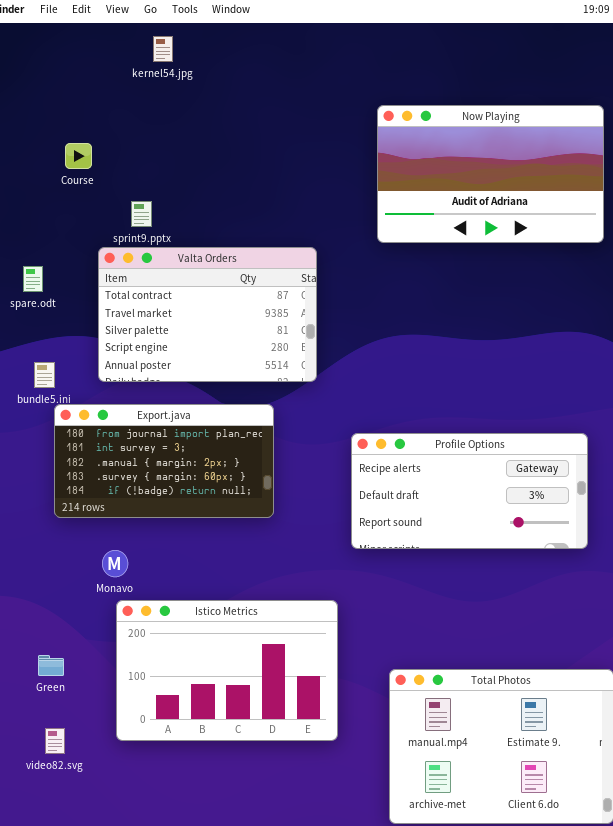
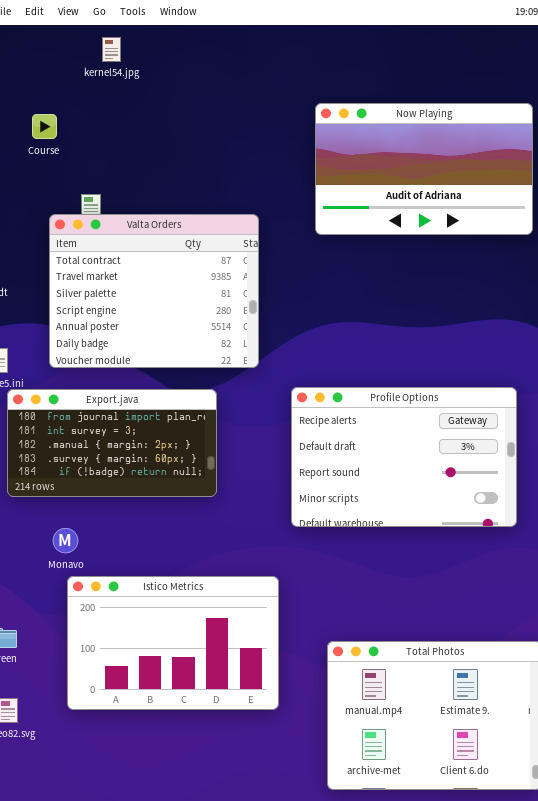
Course: [65,143,92,169] -> [32,114,57,139], moved
Valta Orders: [98,247,317,382] -> [49,214,259,368], resized
Profile Options: [351,433,588,549] -> [291,387,517,527], resized

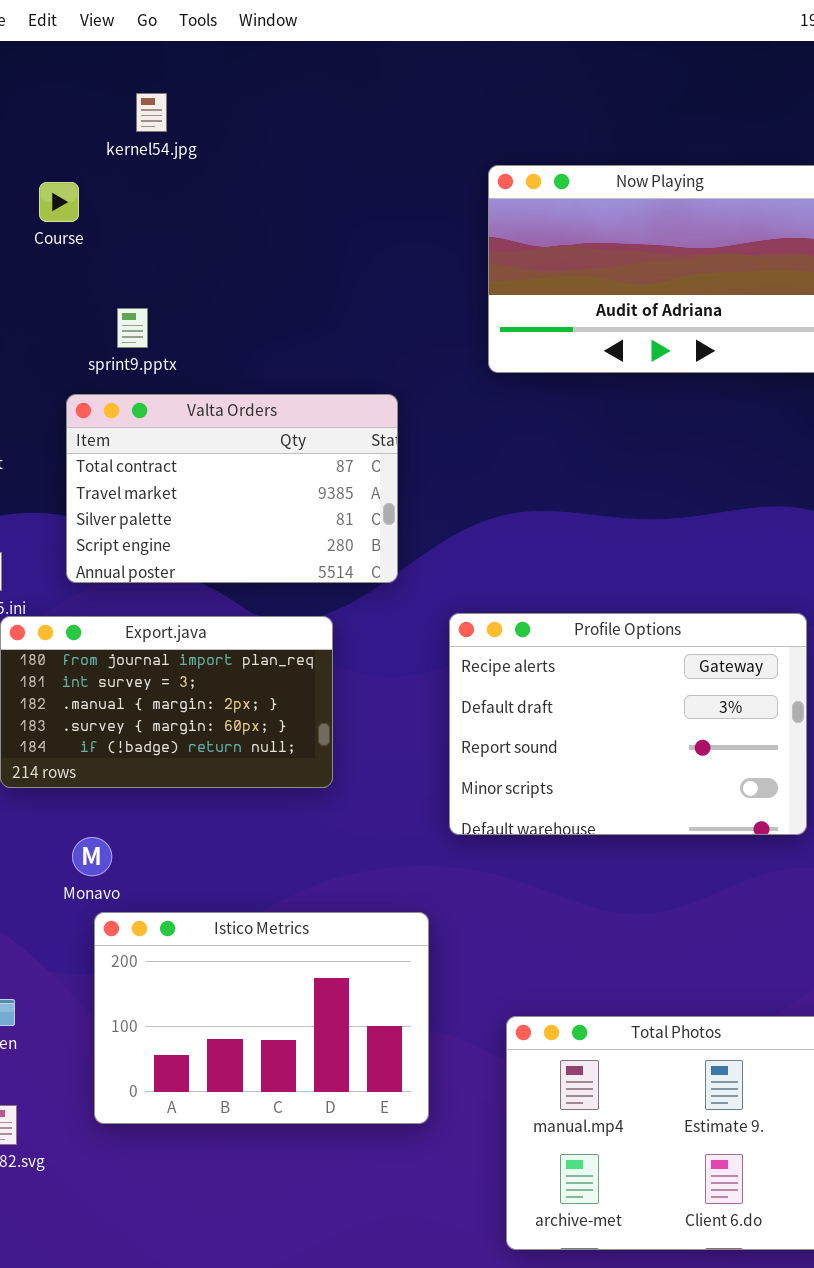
kernel54.jpg: [102,37,121,62] -> [136,93,167,132], moved
Valta Orders: [49,214,259,368] -> [66,394,398,583], resized

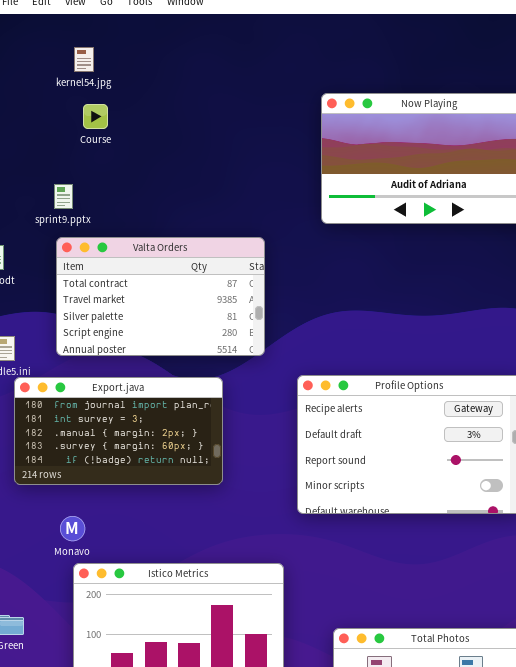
kernel54.jpg: [136,93,167,132] -> [74,47,94,72], moved
Course: [39,182,79,222] -> [83,104,108,129], moved
sprint9.pptx: [117,308,148,348] -> [54,184,73,209], moved

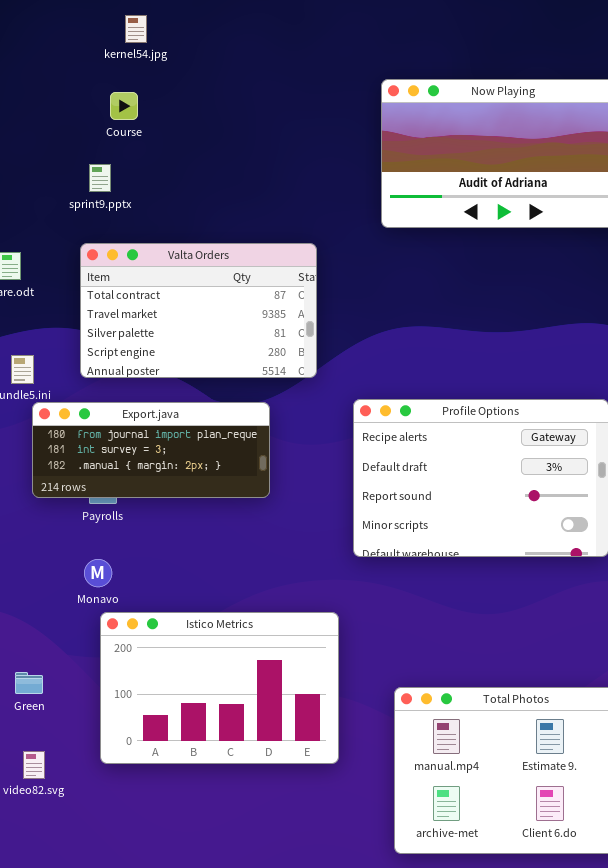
kernel54.jpg: [74,47,94,72] -> [125,15,147,43], moved
sprint9.pptx: [54,184,73,209] -> [89,164,111,192], moved
Export.java: [14,377,223,485] -> [32,402,270,498], resized

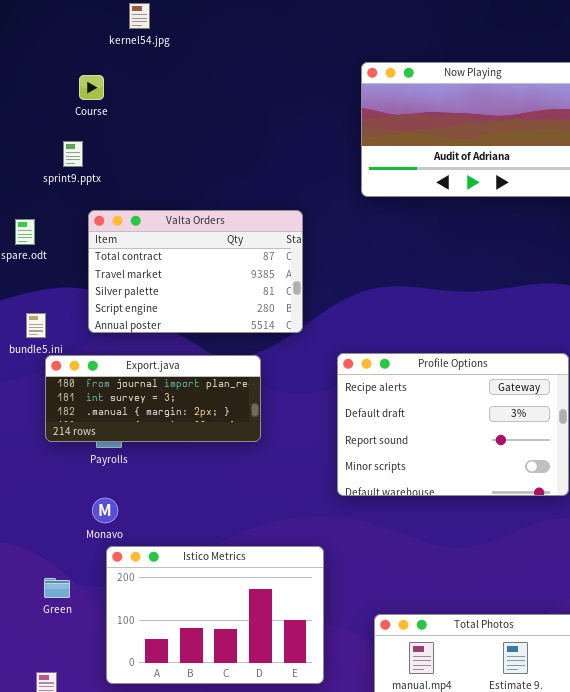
Course: [110,92,138,120] -> [79,75,104,100], moved
sprint9.pptx: [89,164,111,192] -> [63,141,83,167], moved
Green: [15,672,43,694] -> [44,578,70,598], moved

